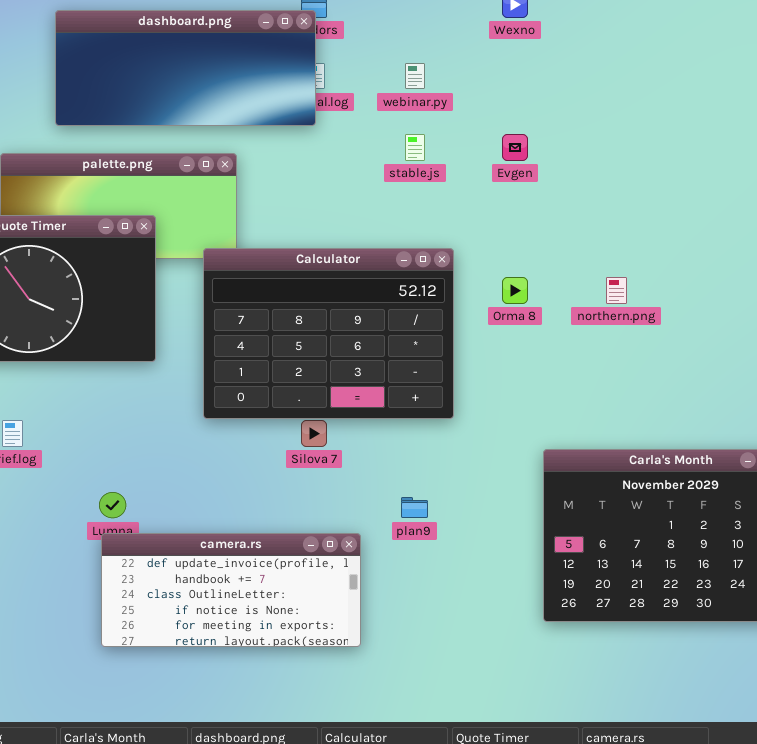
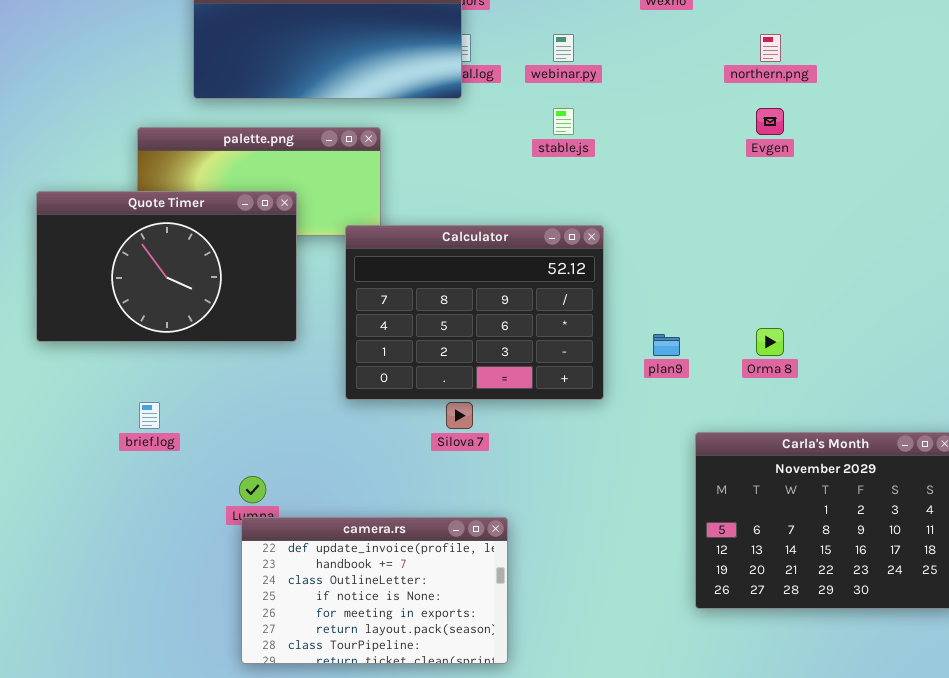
Evgen: [502,134,528,161] -> [756,108,784,135], moved
Orma 8: [502,277,528,304] -> [756,328,784,356], moved
northern.png: [606,277,627,304] -> [760,34,781,62], moved
plan9: [401,497,428,518] -> [653,334,680,356], moved
camera.rs: [101,533,361,647] -> [241,517,508,664], resized

